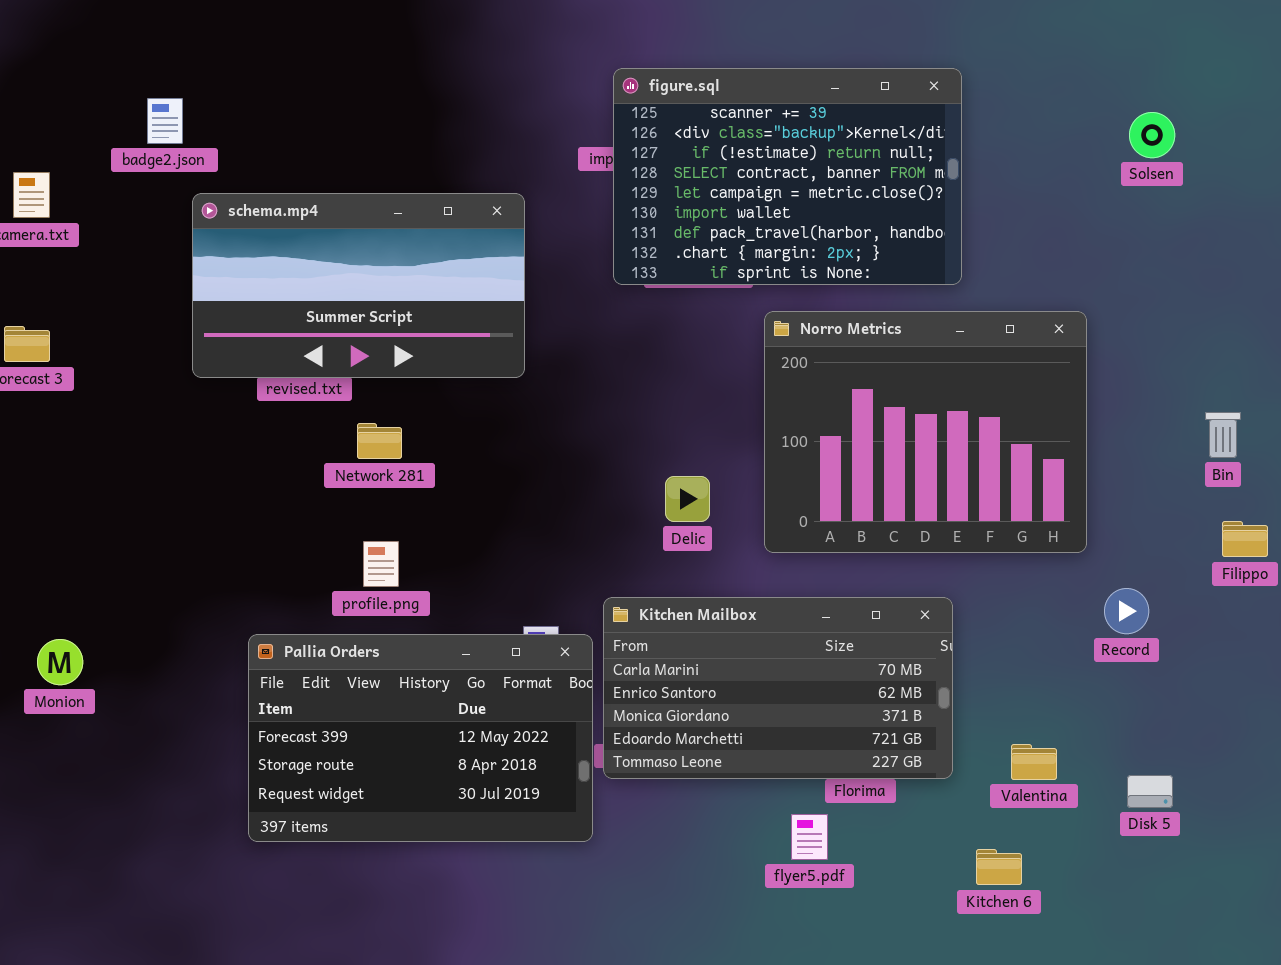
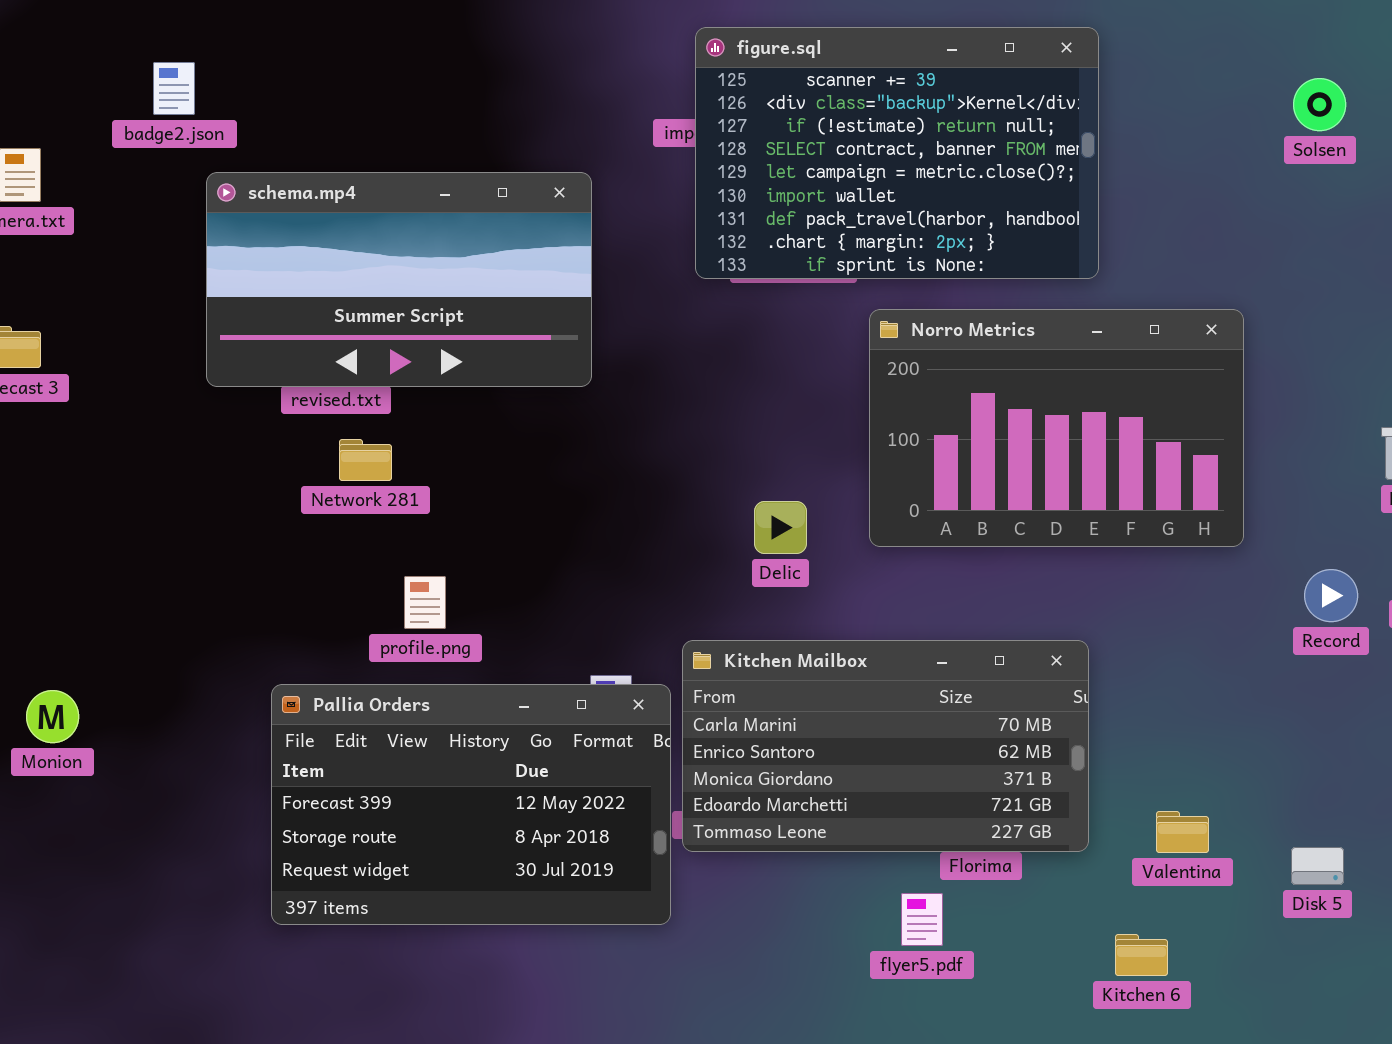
Norro Metrics: [764,311,1087,553] -> [869,309,1244,547], resized
Network 281: [357,423,402,459] -> [339,439,392,481], moved
Record: [1104,588,1149,634] -> [1304,569,1358,622], moved

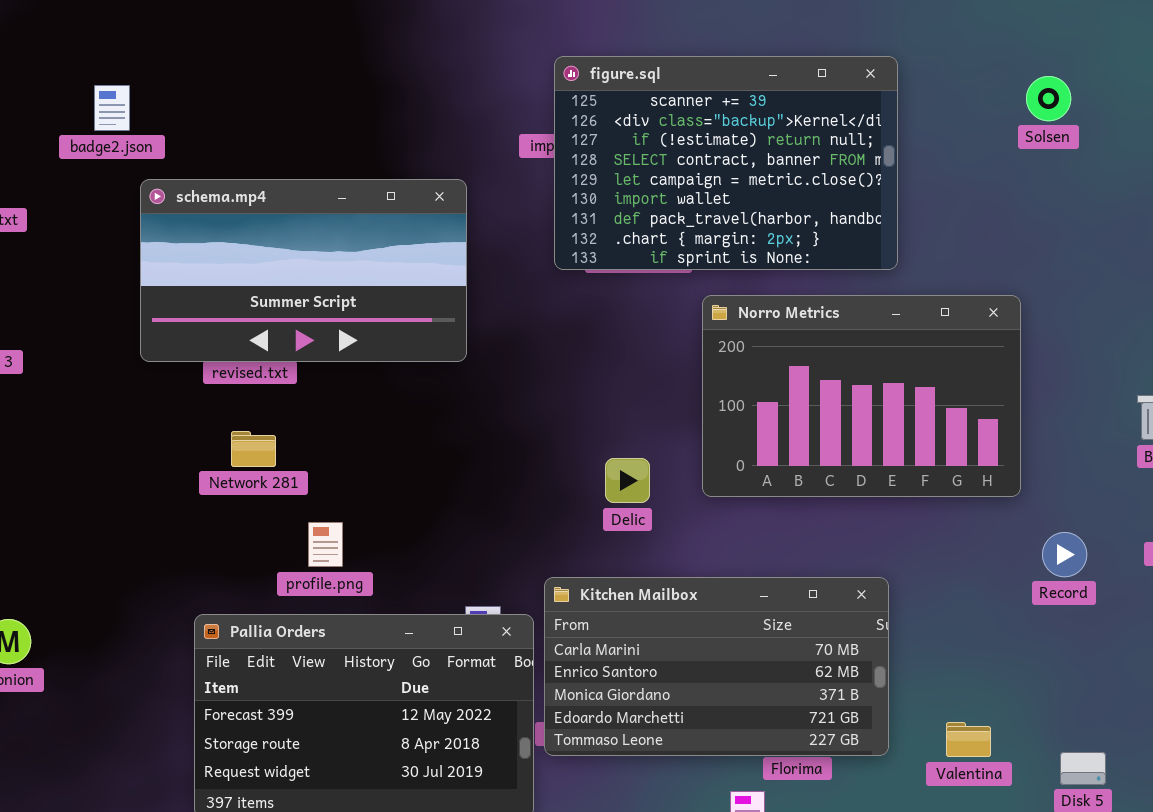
Solsen: [1293,78,1346,131] -> [1026,76,1071,121], moved
Network 281: [339,439,392,481] -> [231,431,276,467], moved
Record: [1304,569,1358,622] -> [1042,532,1087,577], moved

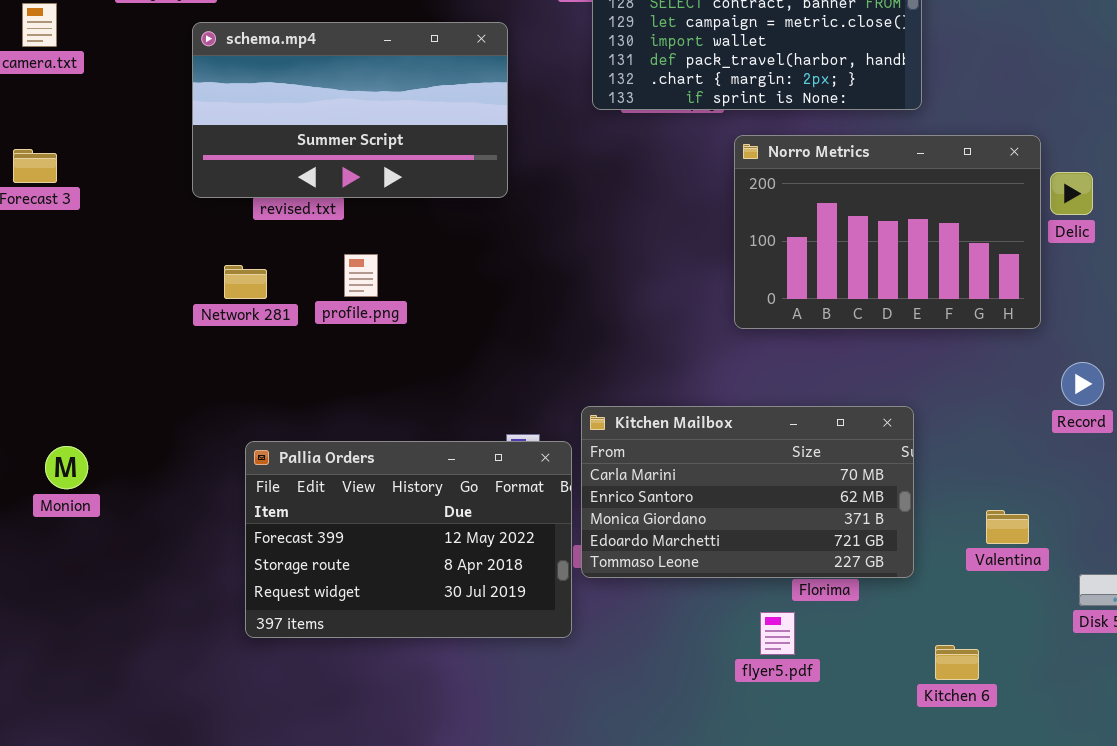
Network 281: [231,431,276,467] -> [224,265,267,299], moved
Delic: [605,458,650,503] -> [1050,172,1093,215], moved
profile.png: [308,522,343,567] -> [344,254,378,297], moved
Valentina: [946,722,991,757] -> [986,510,1029,544], moved

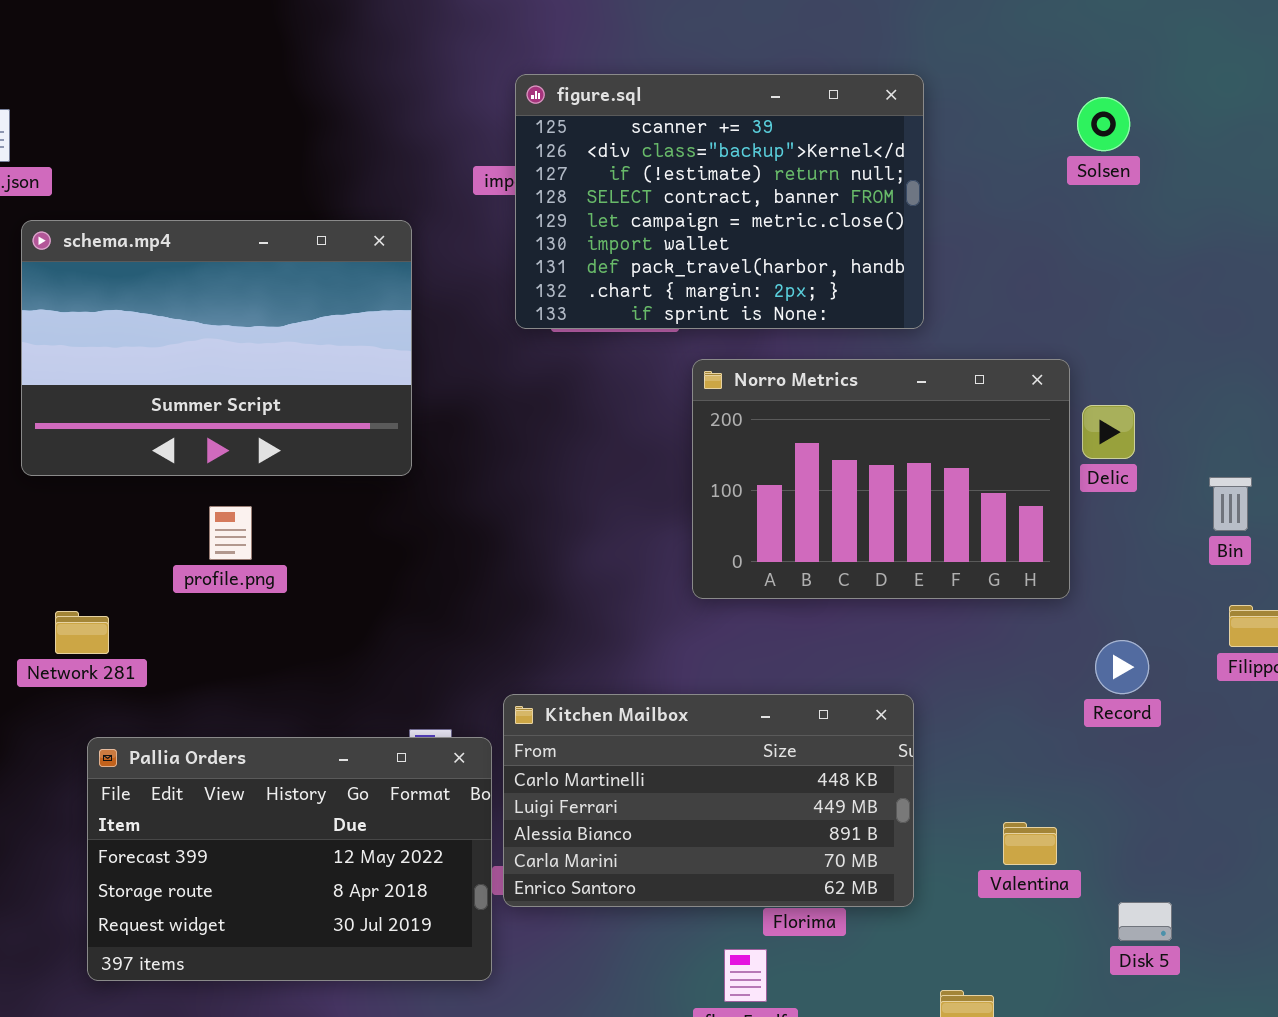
schema.mp4: [192,22,508,198] -> [21,220,412,476], resized
Network 281: [224,265,267,299] -> [55,611,109,654], moved
Kitchen Mailbox: [581,406,914,578] -> [503,694,914,907], scrolled up 3 rows

